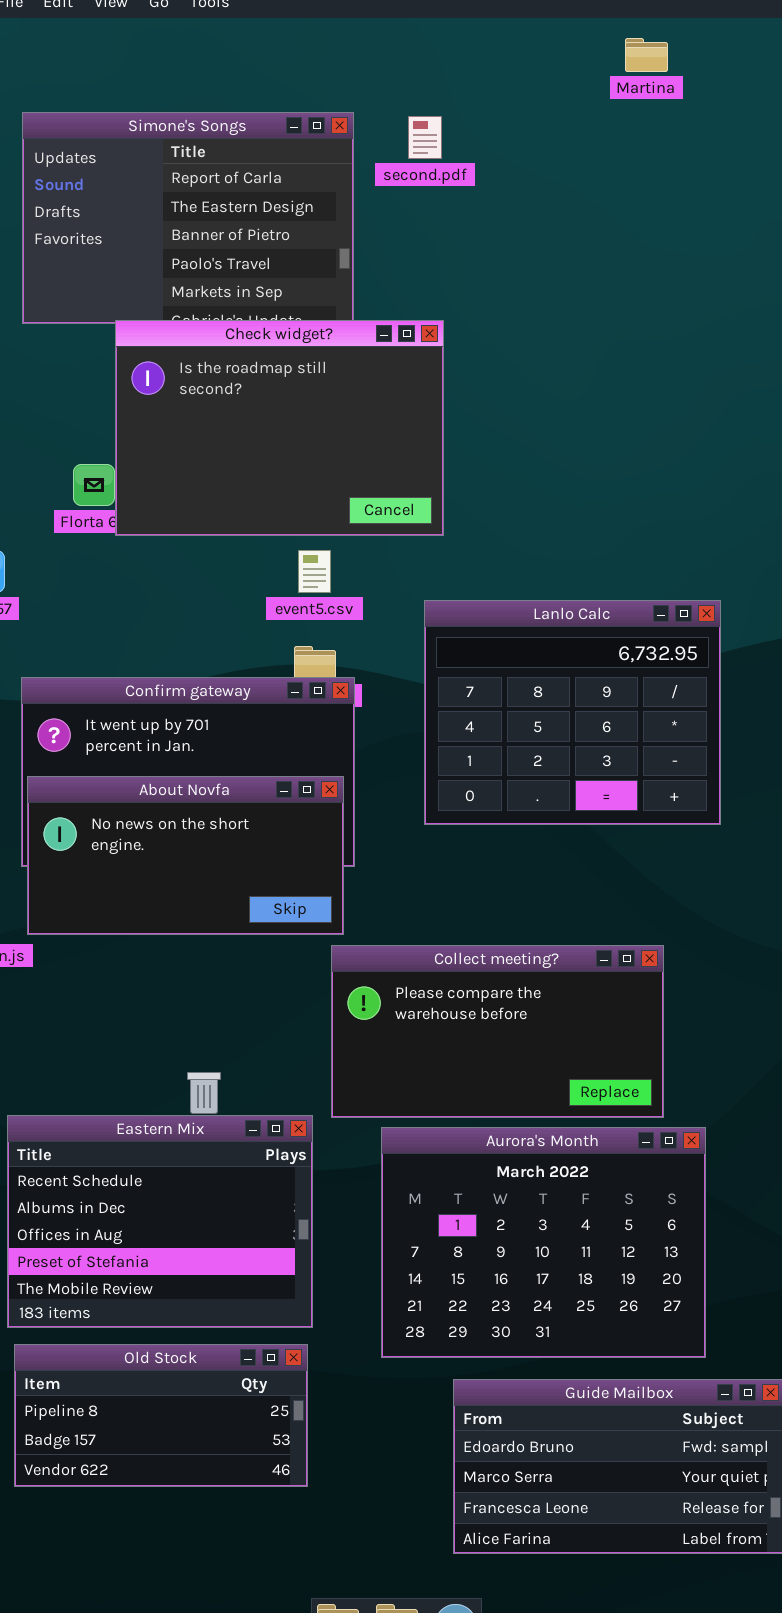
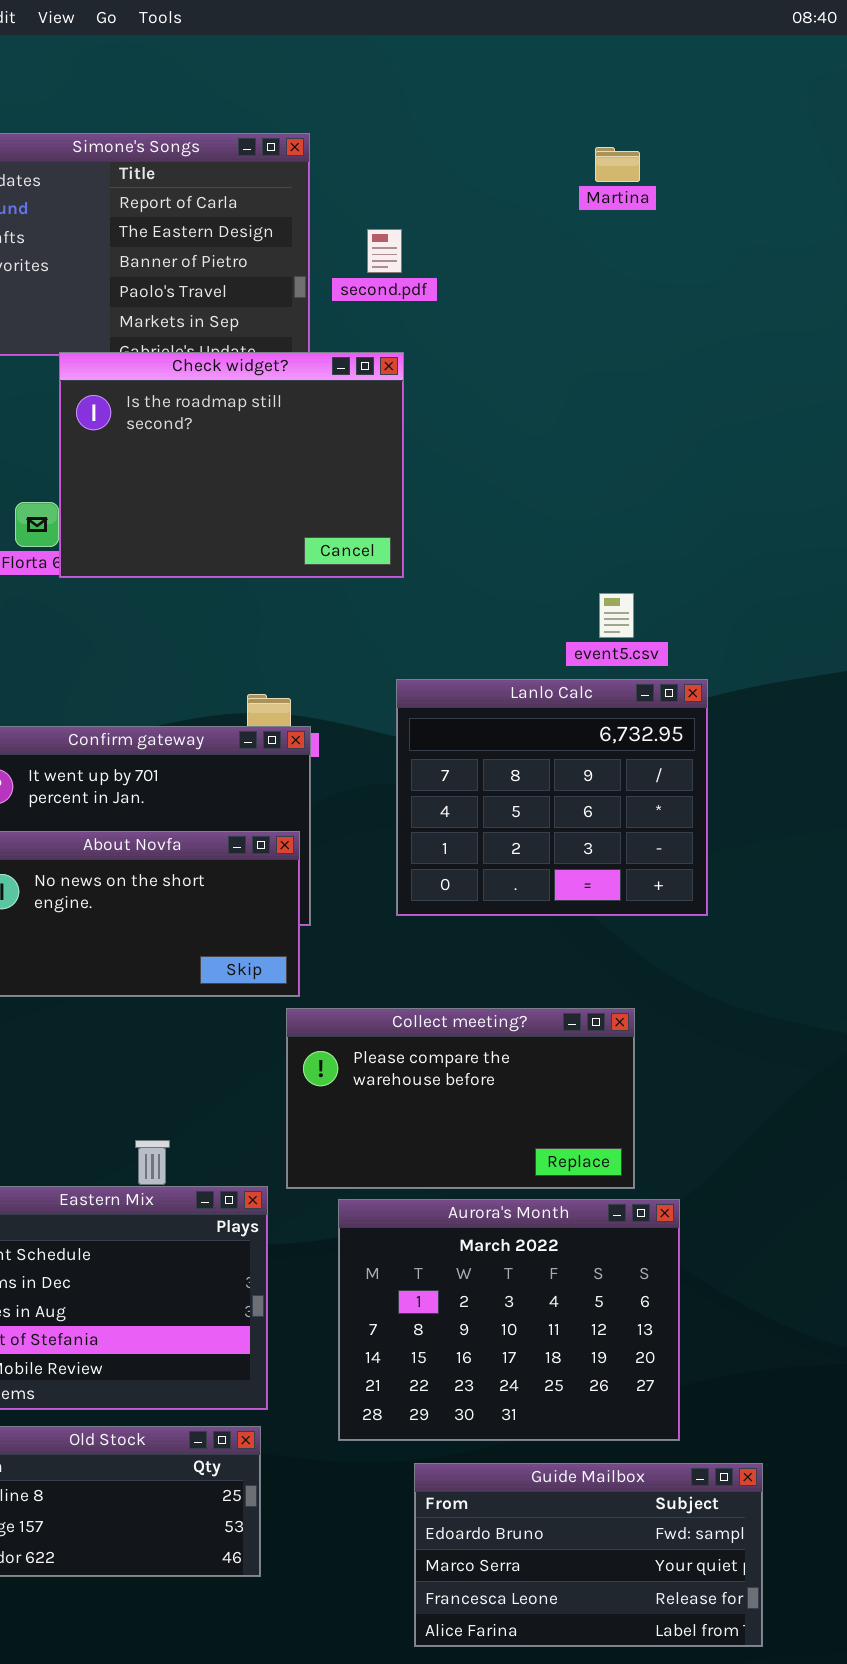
Martina: [625,38,668,72] -> [595,147,640,182], moved
second.pdf: [408,116,442,159] -> [367,229,402,273], moved
event5.csv: [298,550,331,593] -> [599,593,634,638], moved
Lanlo Calc: [424,600,721,825] -> [396,679,708,916], moved

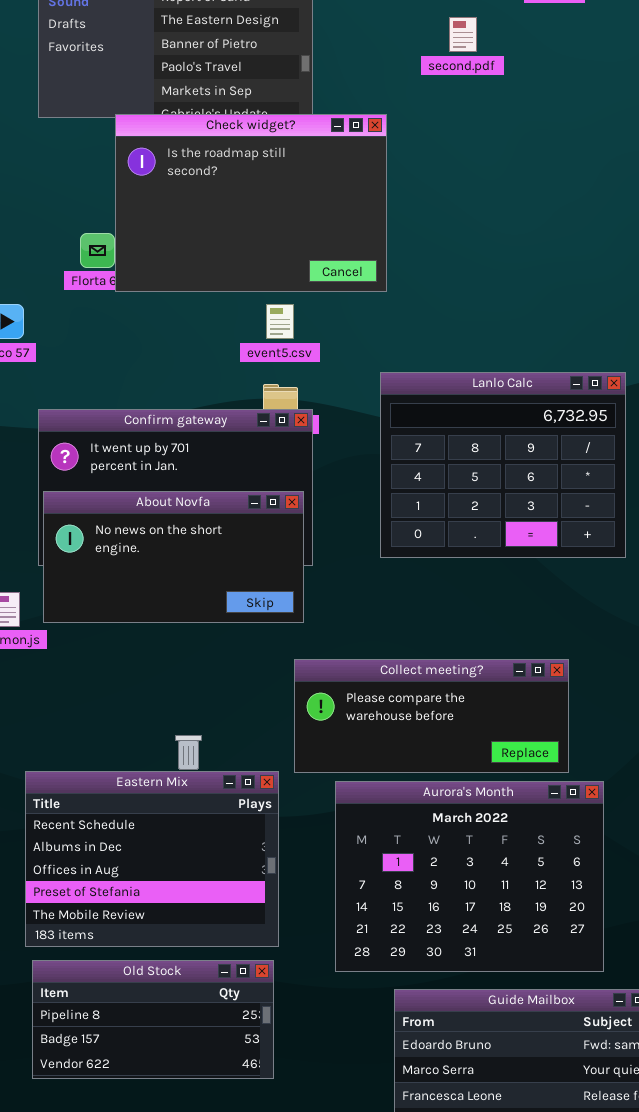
second.pdf: [367,229,402,273] -> [449,17,477,52], moved
event5.csv: [599,593,634,638] -> [266,304,294,339], moved
Collect meeting?: [286,1008,635,1189] -> [294,659,569,773], resized

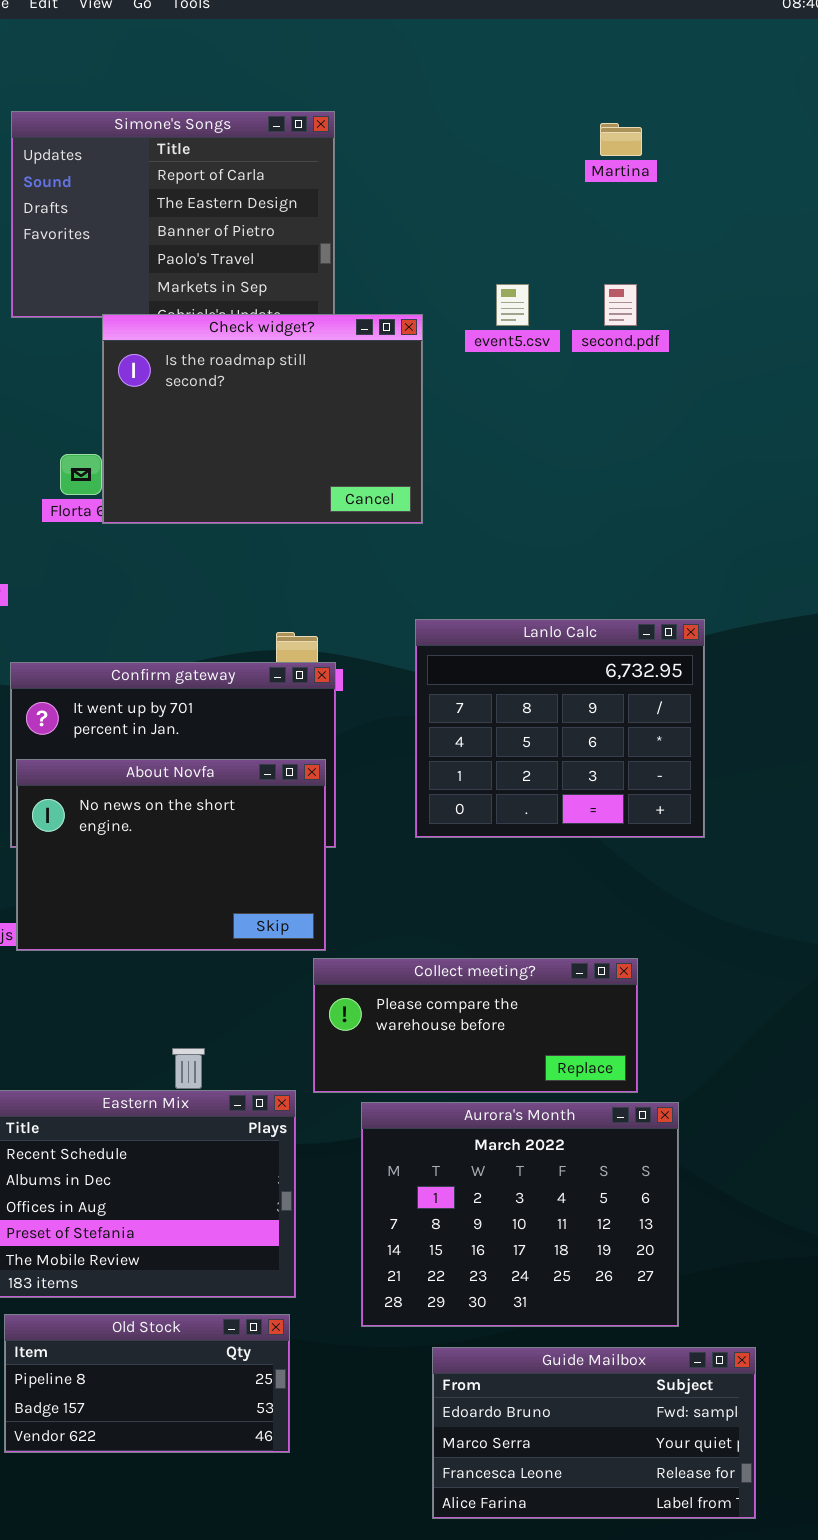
second.pdf: [449,17,477,52] -> [604,284,637,326], moved
event5.csv: [266,304,294,339] -> [496,284,529,326], moved
About Novfa: [43,491,304,623] -> [16,759,326,951], resized

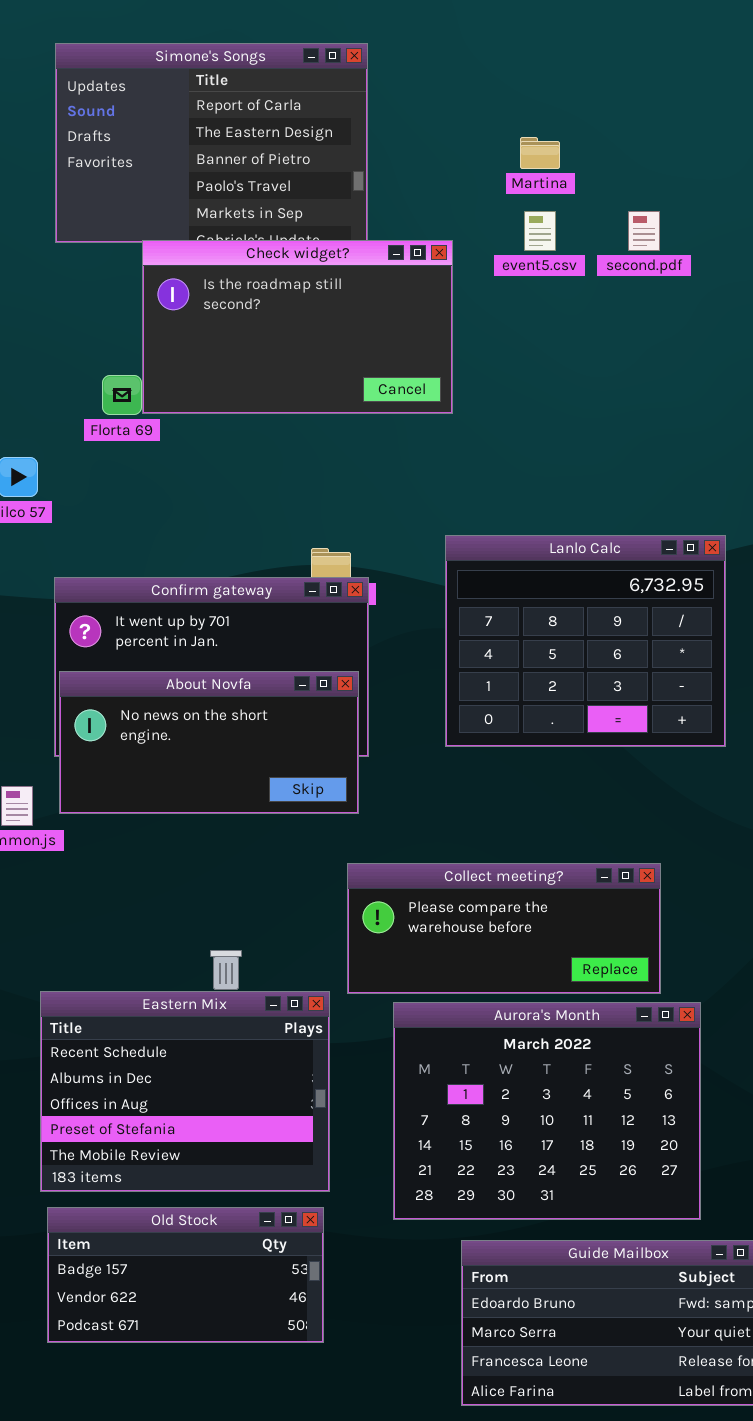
Martina: [600,123,642,156] -> [520,137,560,169], moved
Check widget?: [102,314,423,524] -> [142,240,453,414], resized
About Novfa: [16,759,326,951] -> [59,671,359,814], resized
Old Stock: [4,1314,290,1453] -> [47,1207,324,1343], scrolled down 1 row

